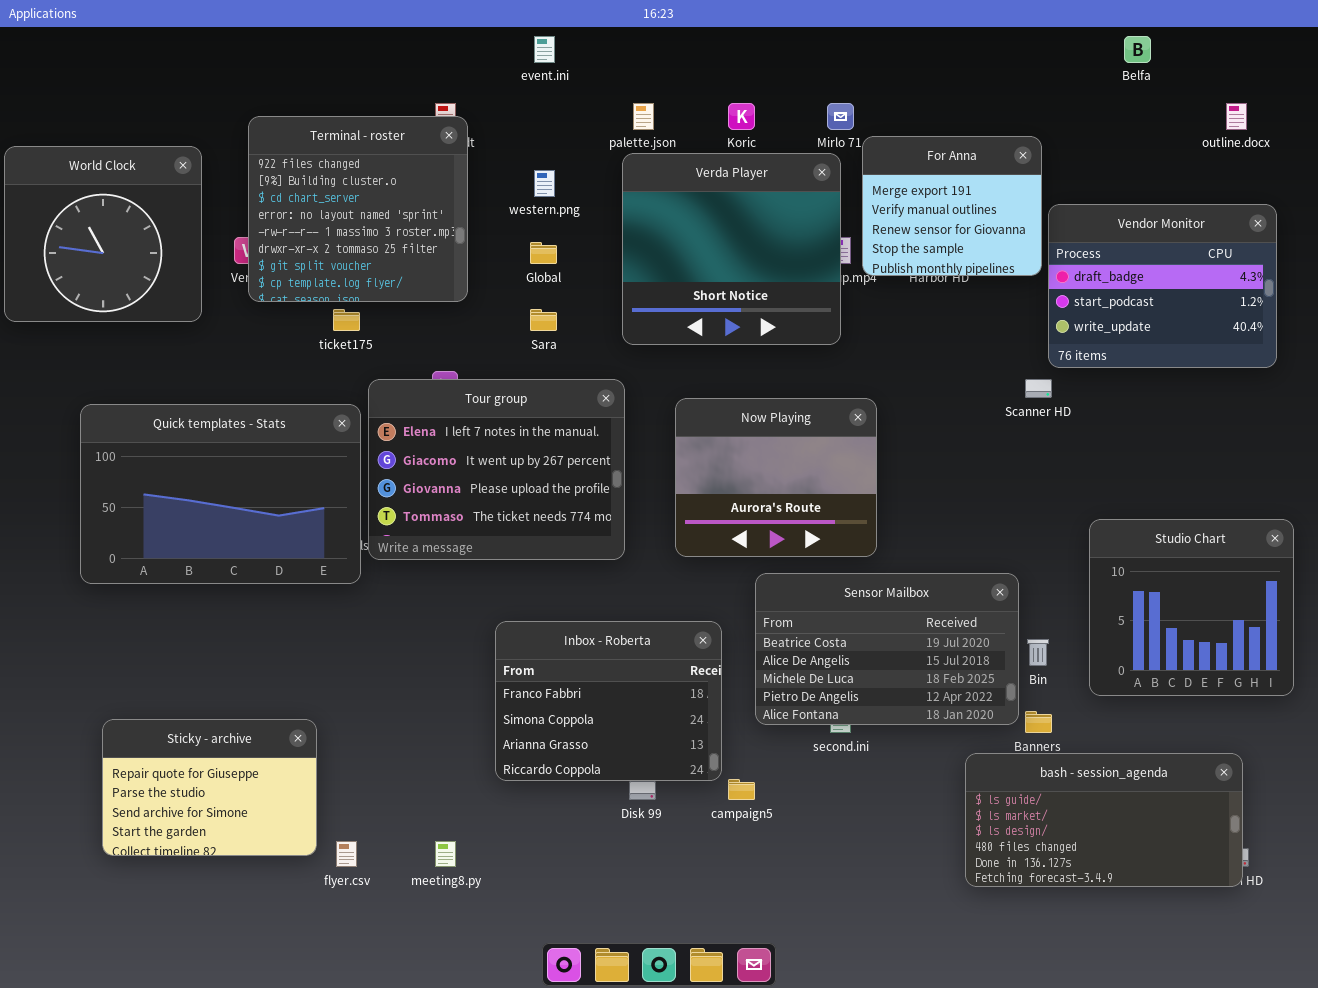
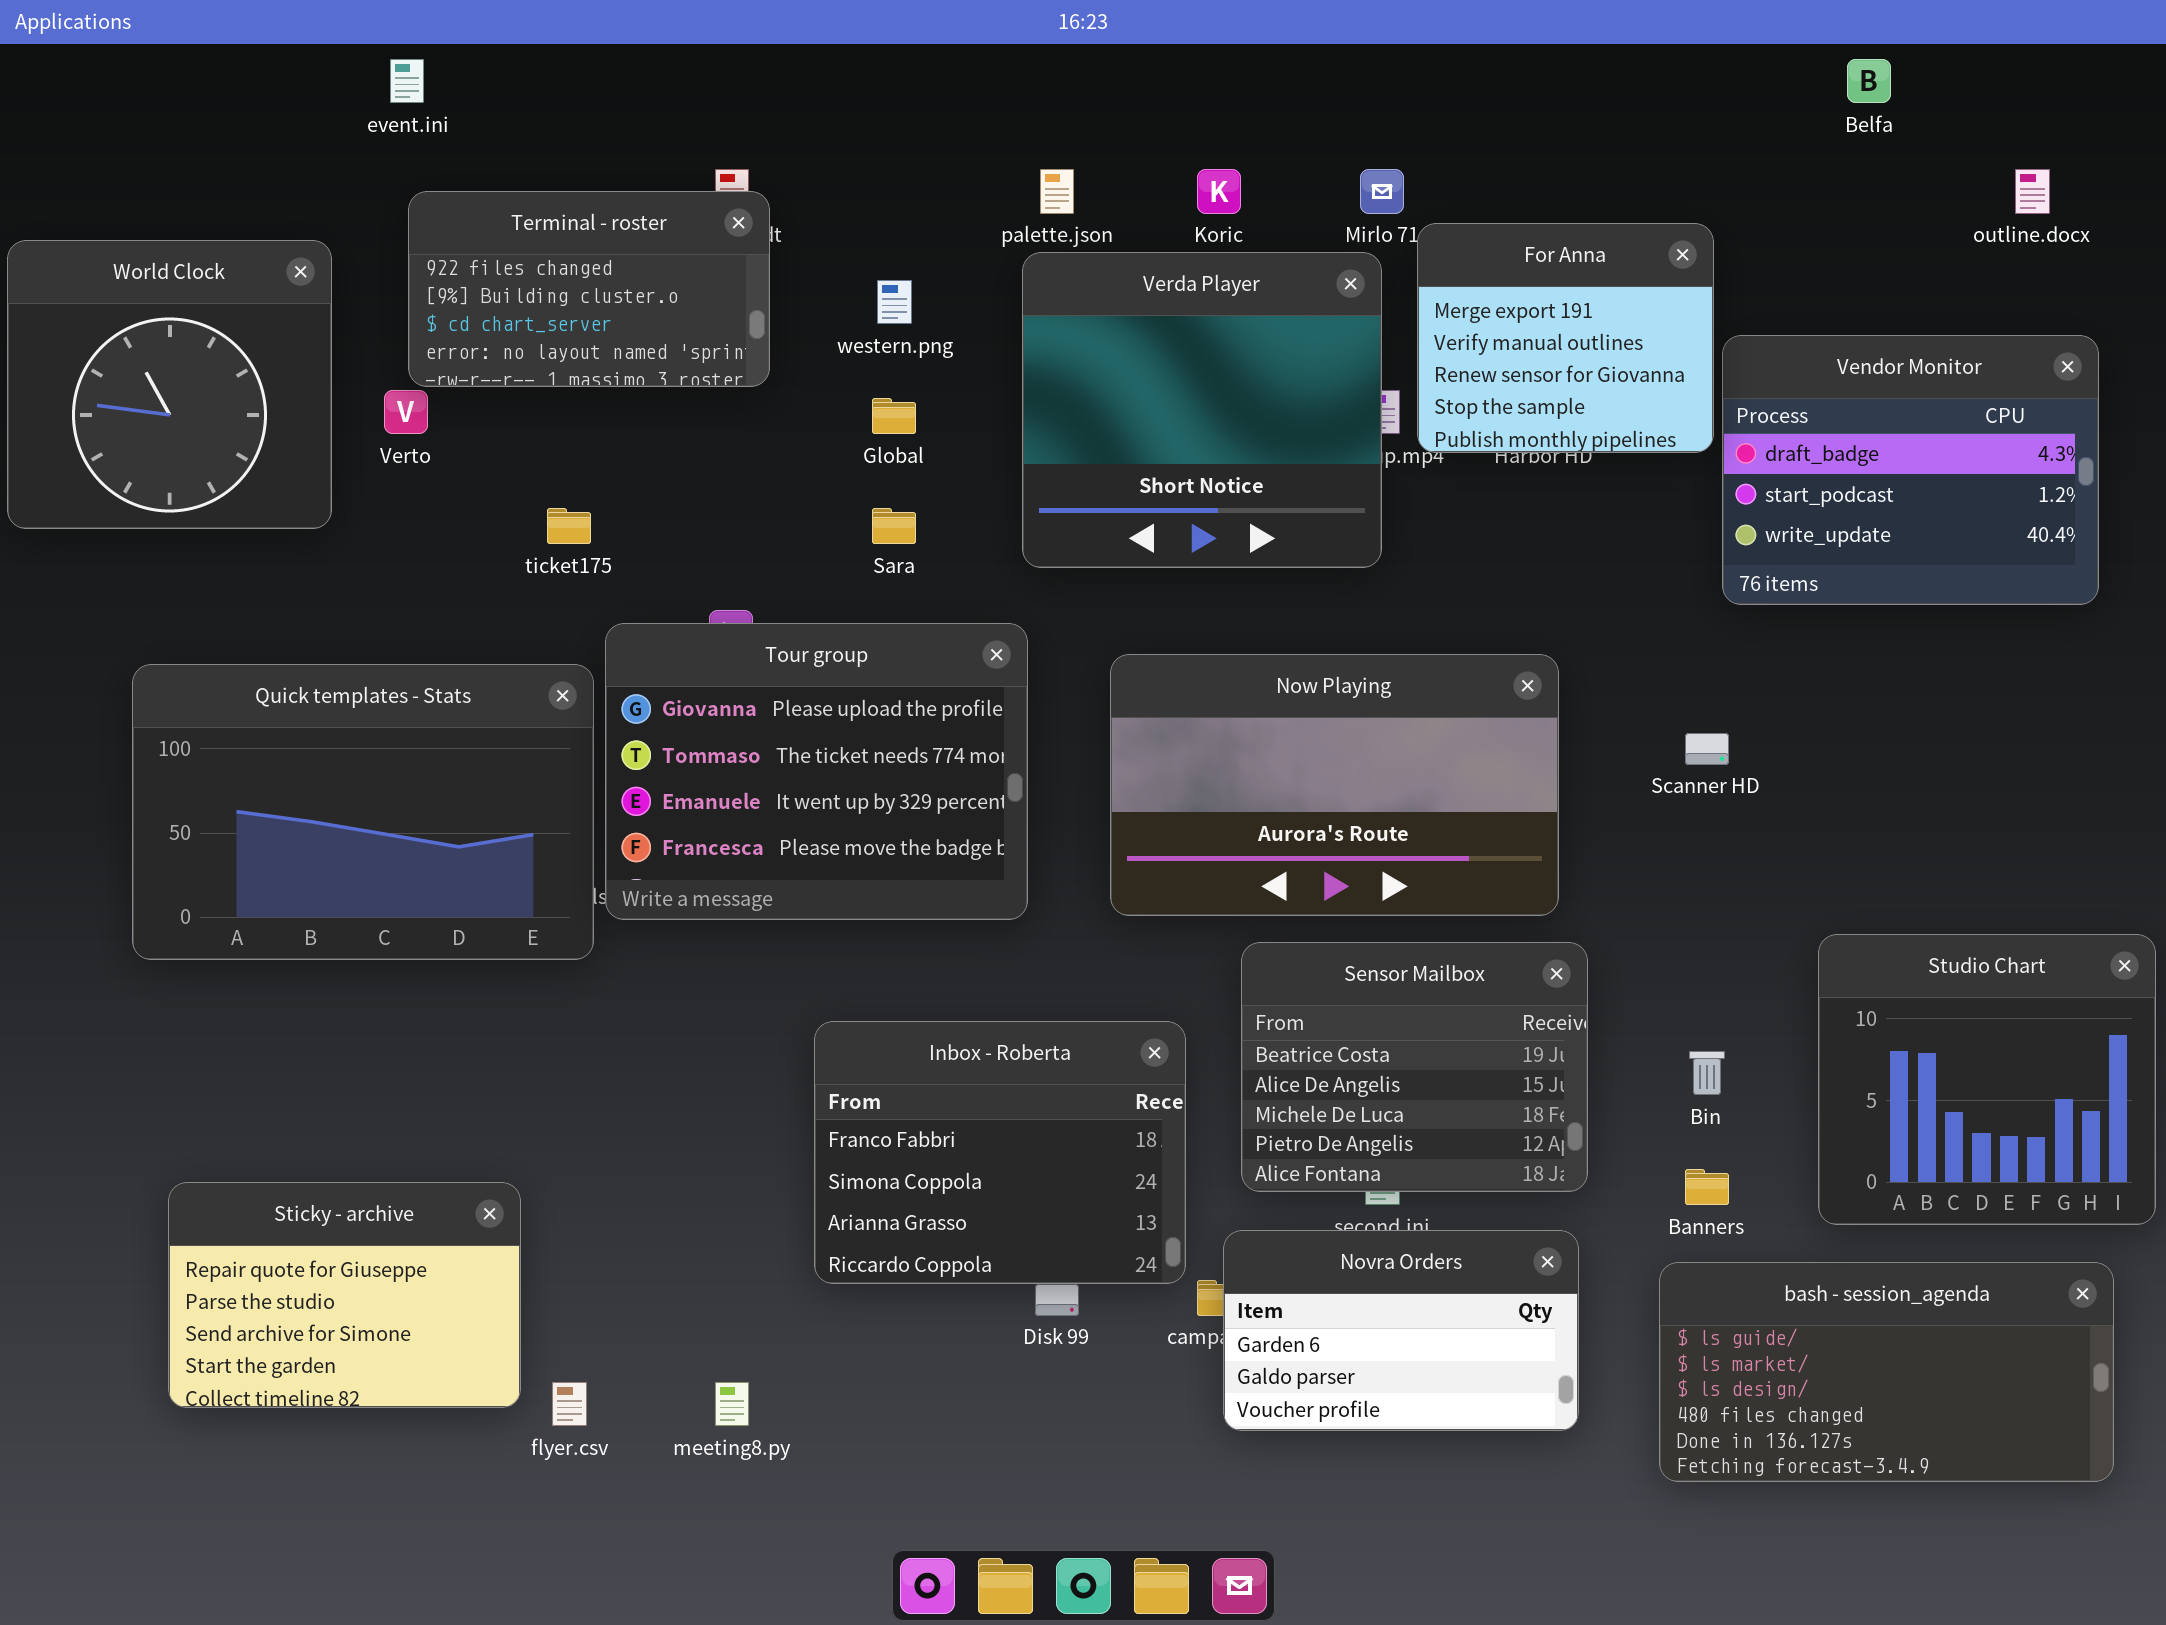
event.ini: [534,36,555,63] -> [390,59,424,103], moved
Terminal - roster: [248,116,468,302] -> [408,191,770,387], resized
Tour group: [368,379,625,560] -> [605,623,1028,920], scrolled down 2 rows
Scanner HD: [1025,379,1052,398] -> [1685,733,1729,765], moved
Now Playing: [675,398,877,557] -> [1110,654,1559,916], resized
Studio Chart: [1089,519,1294,696] -> [1818,934,2156,1225], moved
Sensor Mailbox: [755,573,1019,725] -> [1241,942,1588,1192], resized
Novra Orders: none -> [1223,1230,1579,1431], opened
bash - session_agenda: [965,753,1243,887] -> [1659,1262,2114,1482], moved

